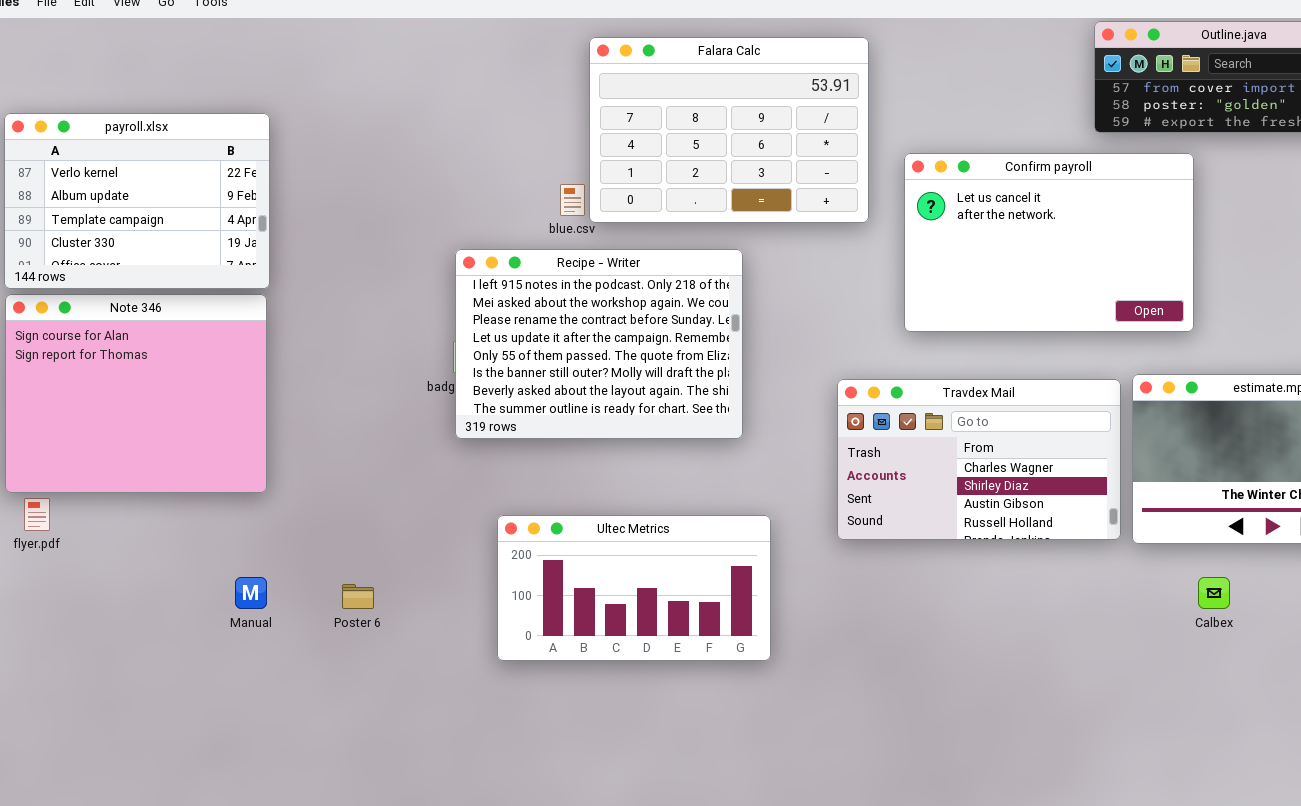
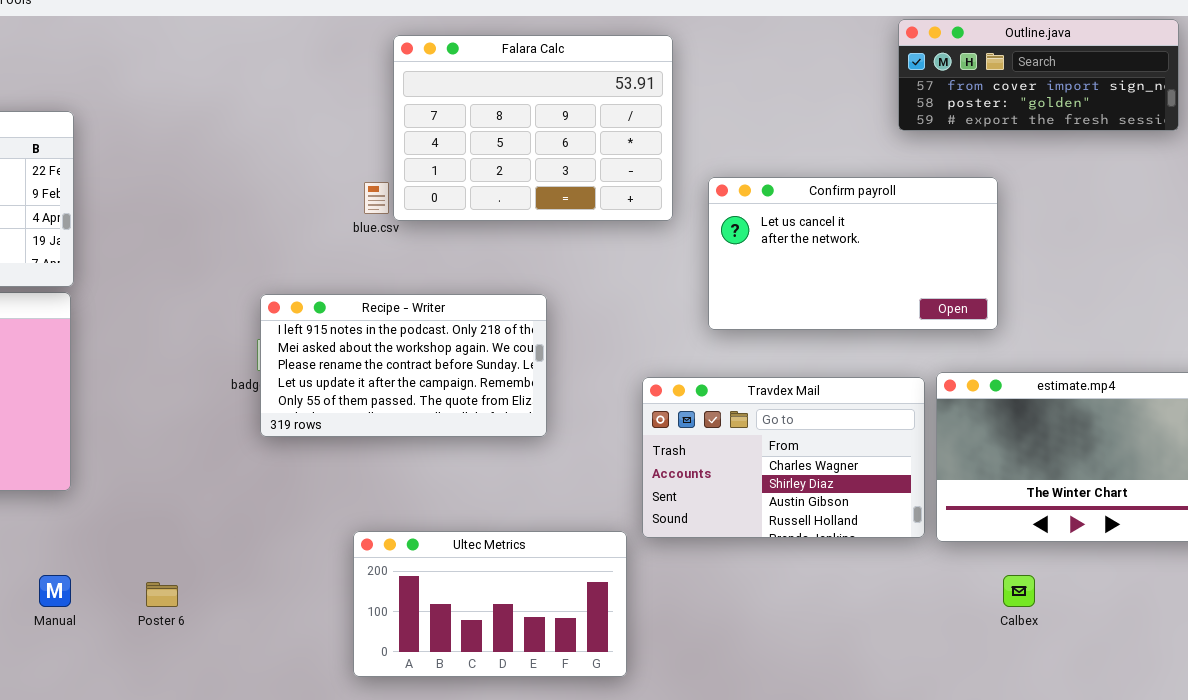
Confirm payroll: [904,153,1194,332] -> [708,177,998,330], resized
Recipe - Writer: [455,249,743,439] -> [260,294,547,437], resized
Ultec Metrics: [497,515,771,661] -> [353,531,627,677], moved

